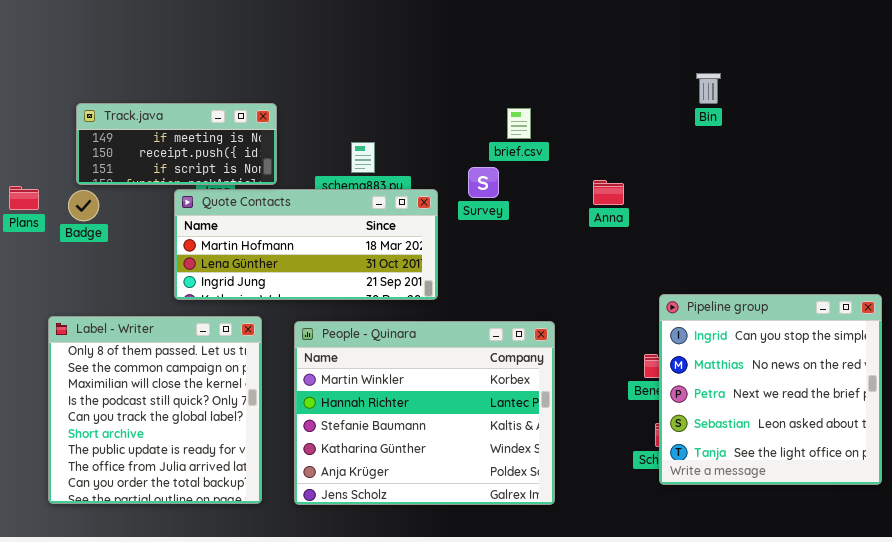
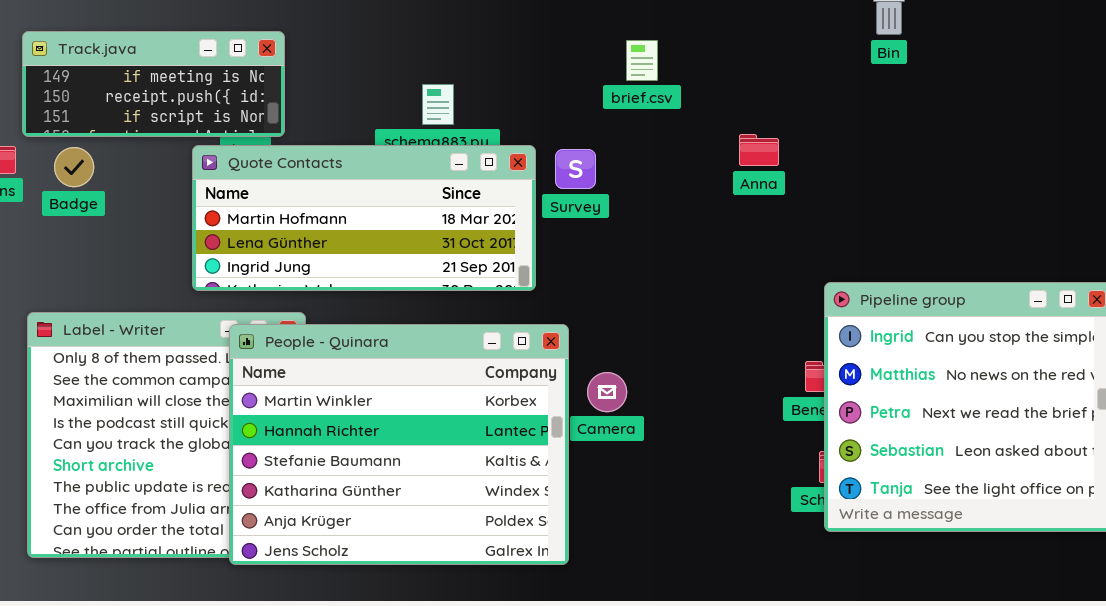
Track.java: [76,103,277,185] -> [22,31,285,137], moved
Survey: [468,167,499,198] -> [555,149,596,189], moved
People - Quinara: [294,321,555,505] -> [229,324,569,565], moved

